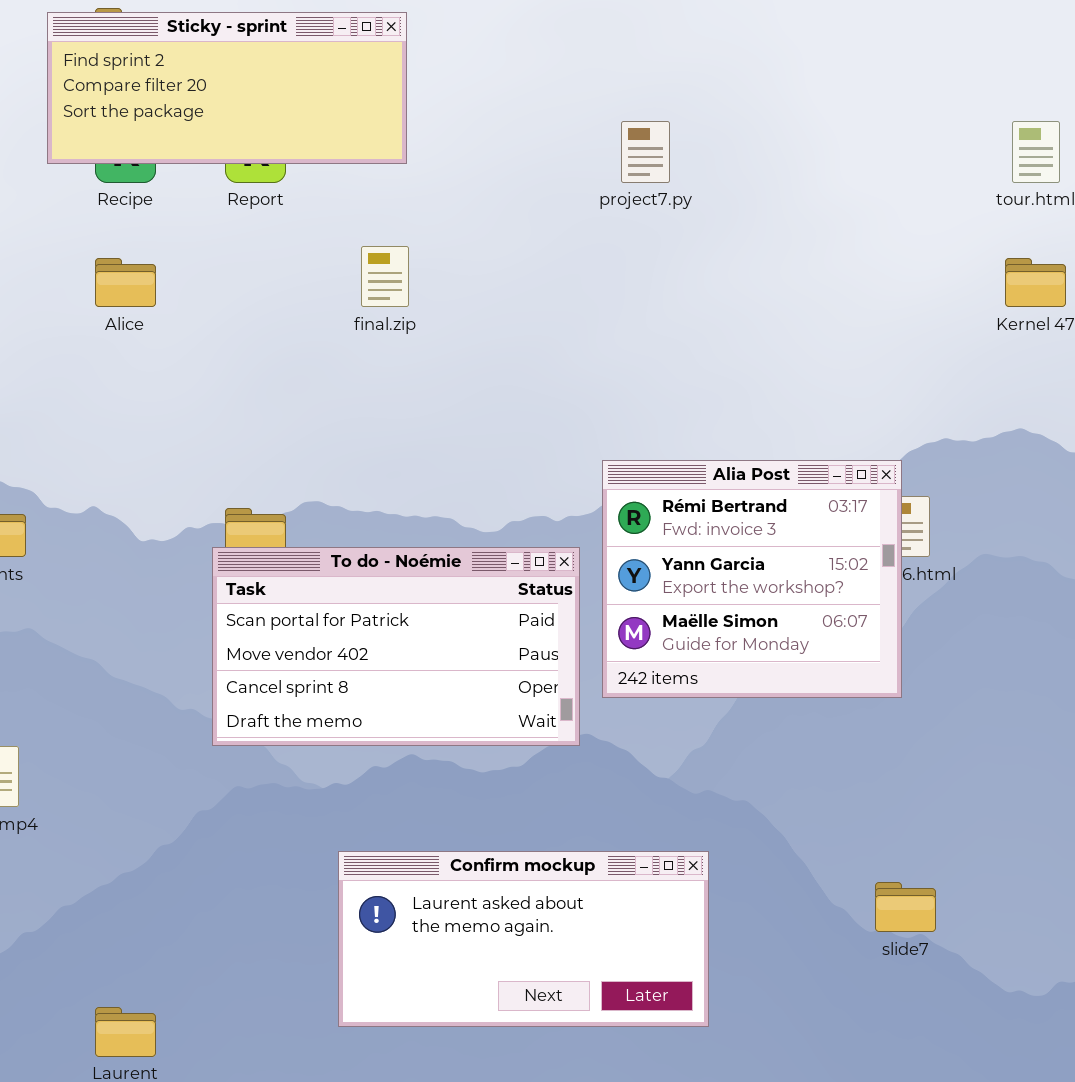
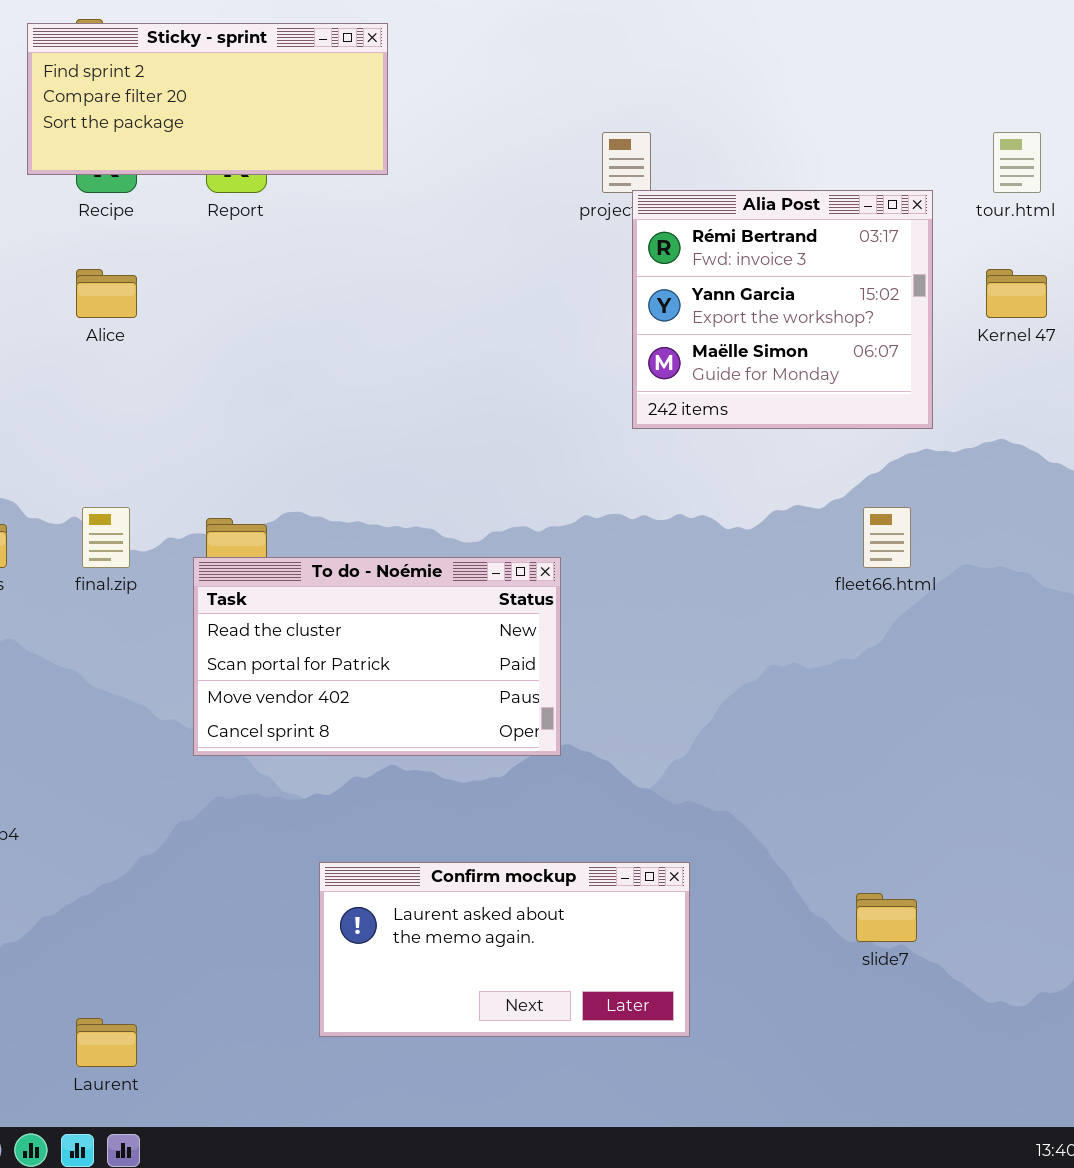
final.zip: [361,246,409,307] -> [82,507,130,568], moved
Alia Post: [602,460,902,698] -> [632,190,933,429], moved
To do - Noémie: [212,547,580,746] -> [193,557,561,756], scrolled up 1 row

